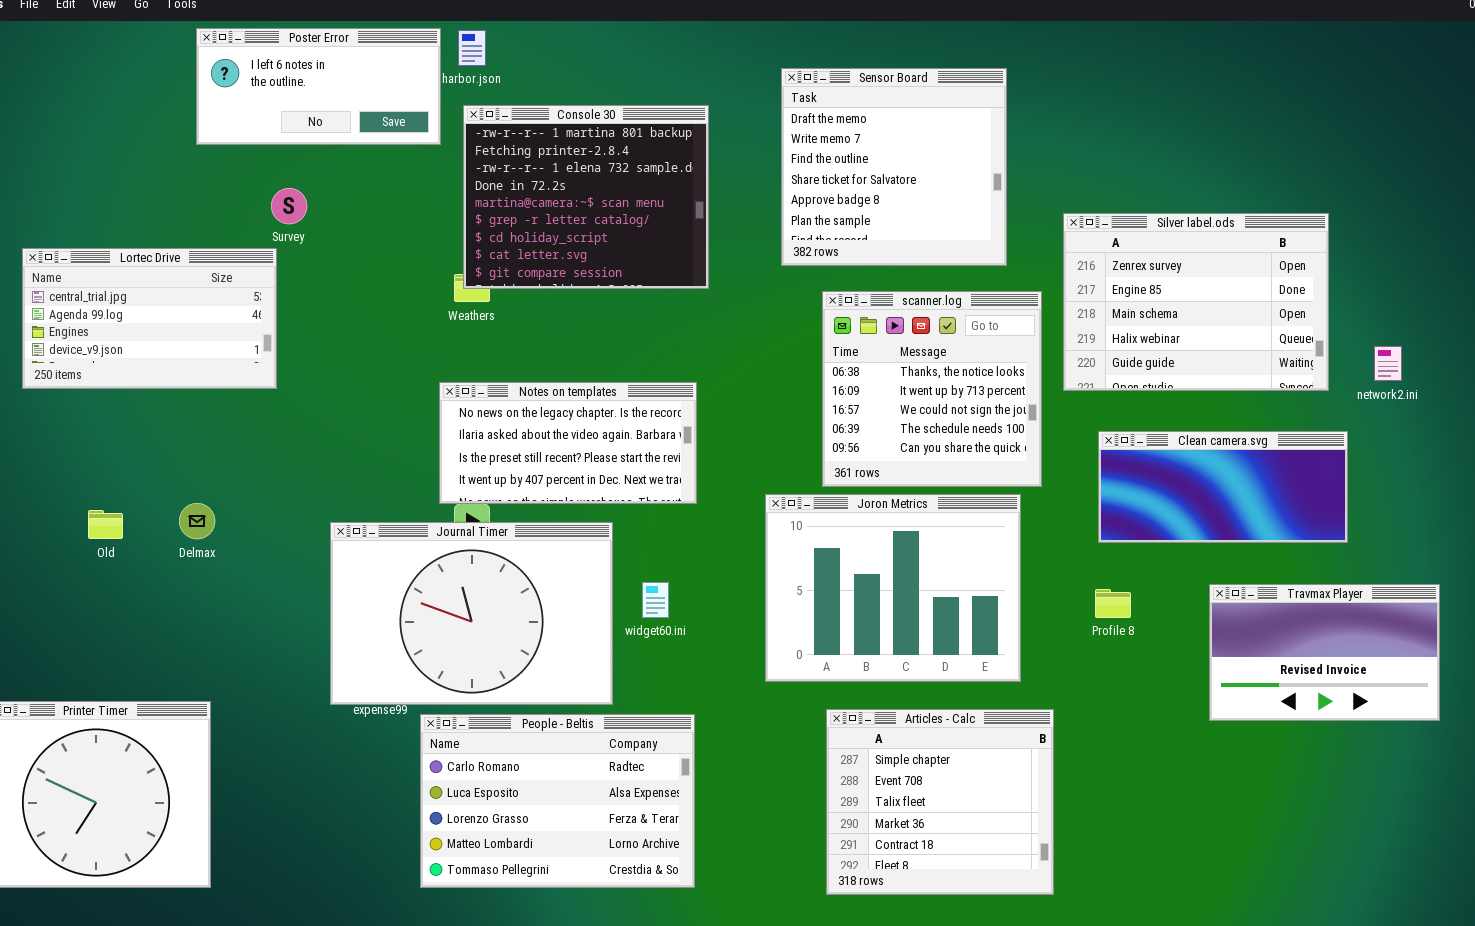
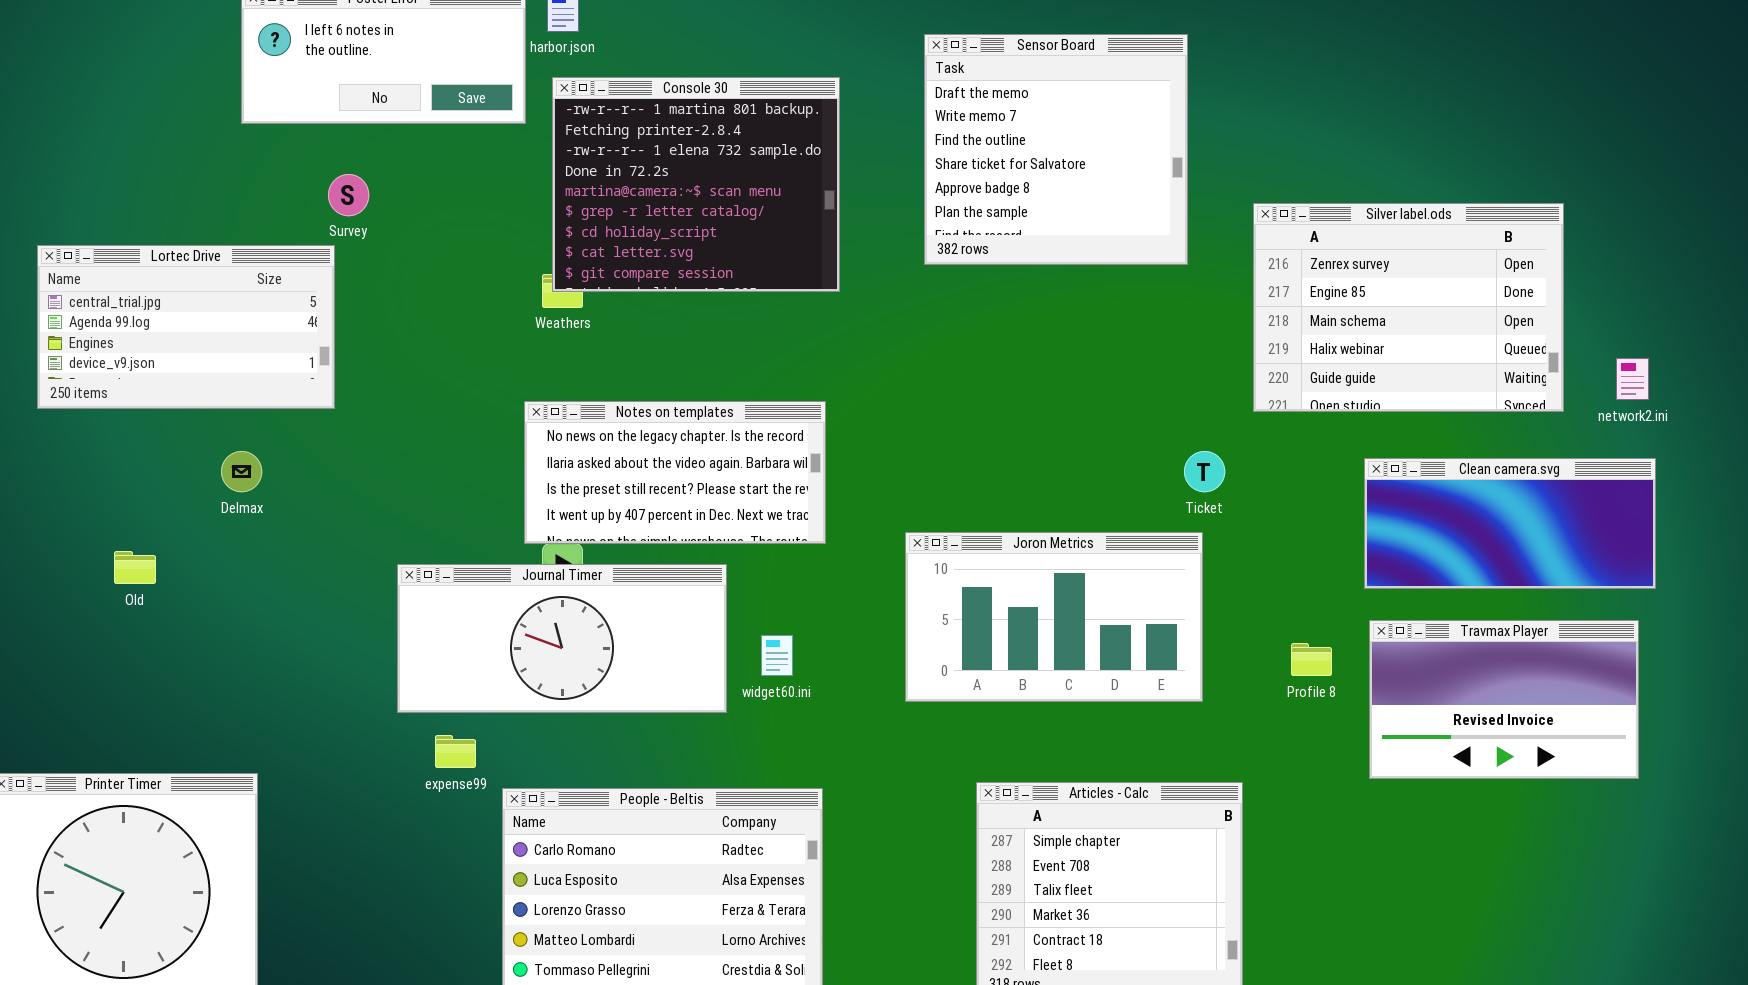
scanner.log: [822,291,1042,487] -> none, closed
Clean camera.svg: [1098,431,1348,543] -> [1364,458,1656,589], moved
Joron Metrics: [765,494,1021,682] -> [905,532,1203,702], resized
Delmax: [179,503,215,539] -> [221,451,262,492], moved
Journal Timer: [330,522,613,705] -> [397,564,727,713], resized
Travmax Player: [1209,584,1440,721] -> [1369,620,1639,779], moved

